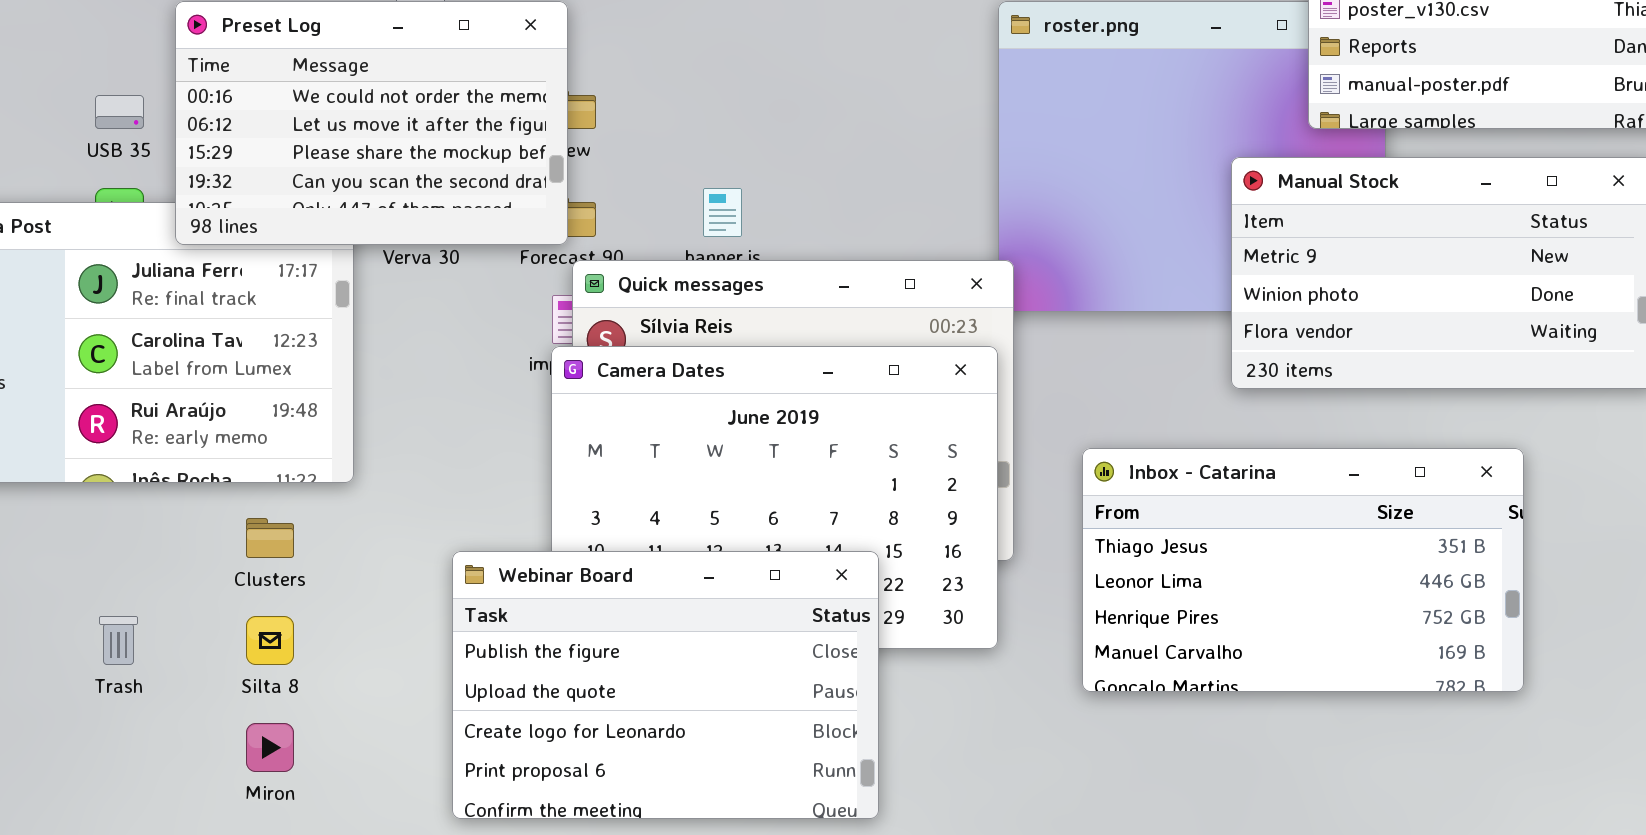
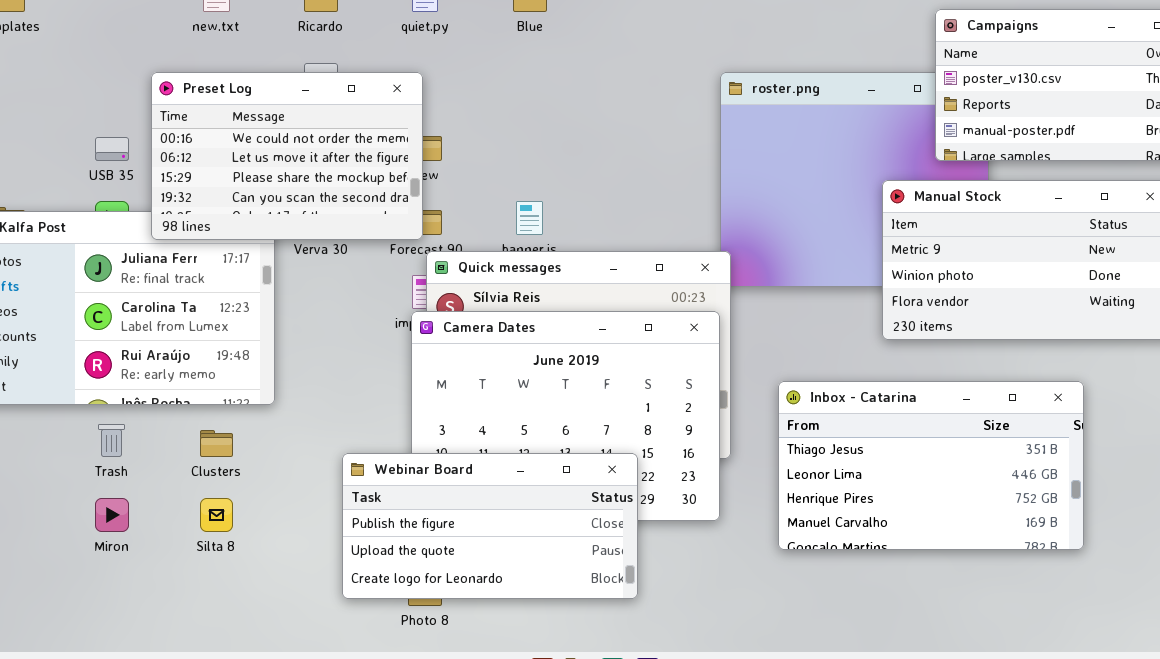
Webinar Board: [452,551,879,819] -> [342,453,638,599], resized
Trash: [99,616,138,665] -> [98,424,125,457], moved
Miron: [246,723,294,772] -> [95,498,129,532], moved

